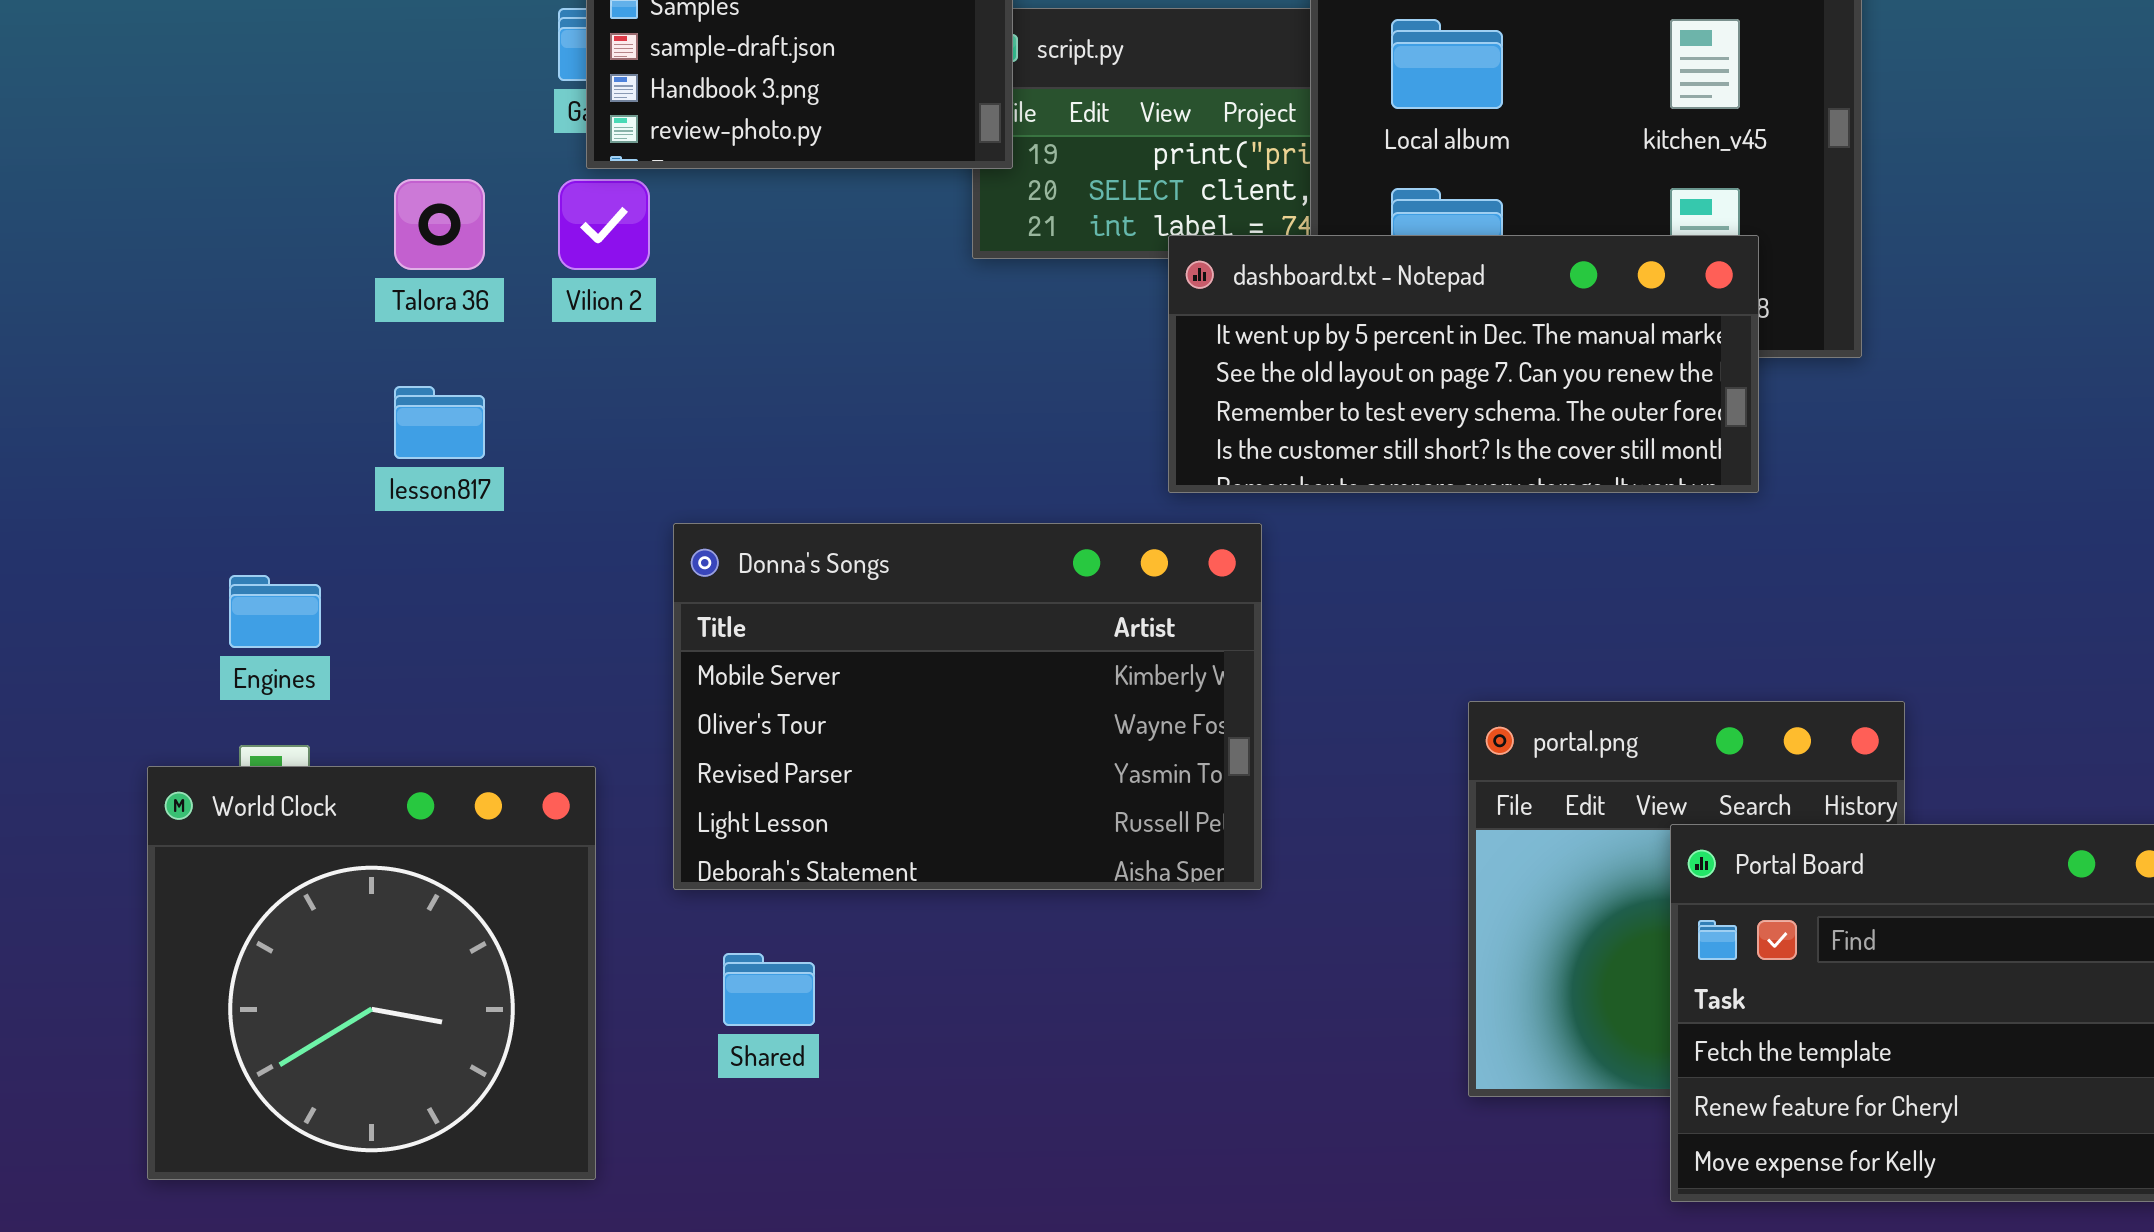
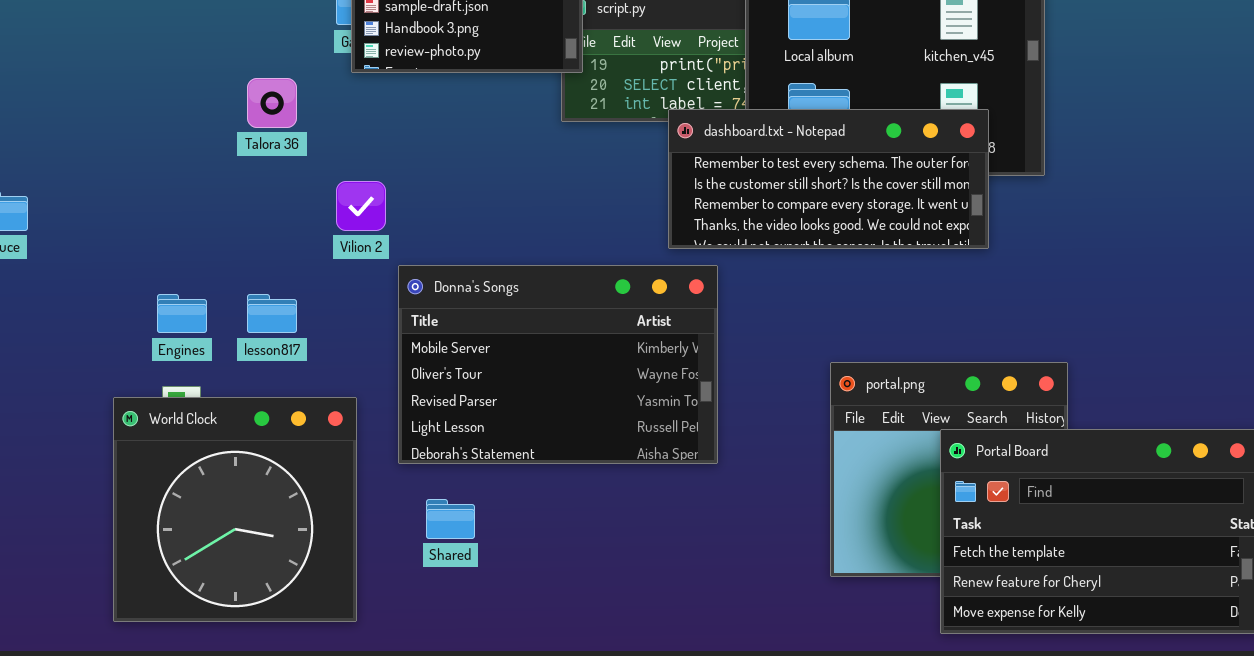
Vilion 2: [558,179,650,270] -> [336,181,386,231], moved
dashboard.txt - Notepad: [1168,235,1759,493] -> [668,109,989,249], scrolled down 2 rows
lesson817: [394,386,485,459] -> [247,294,297,333], moved

